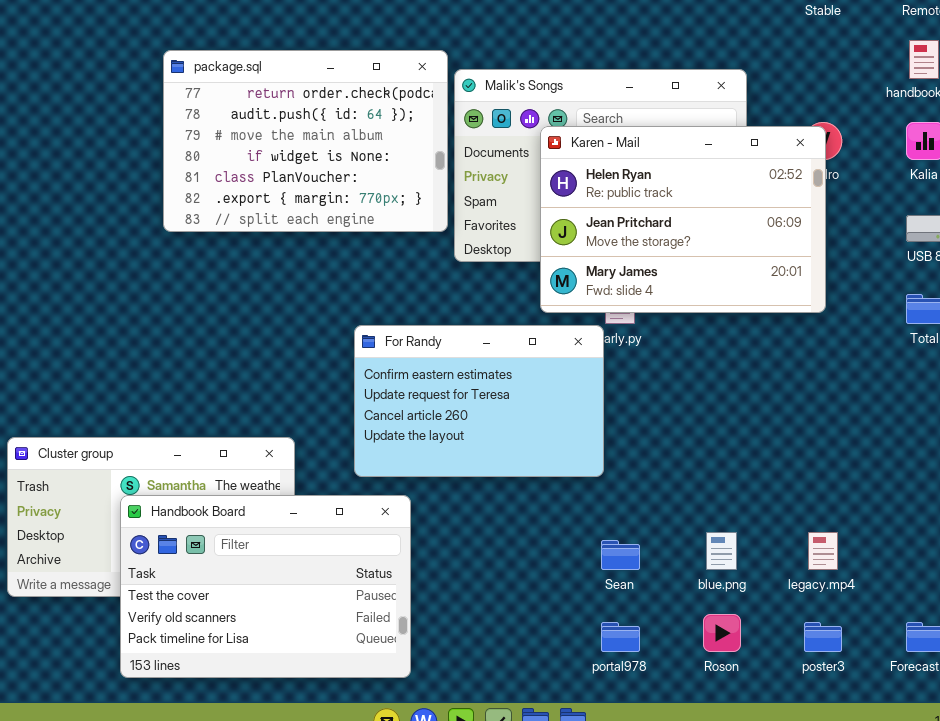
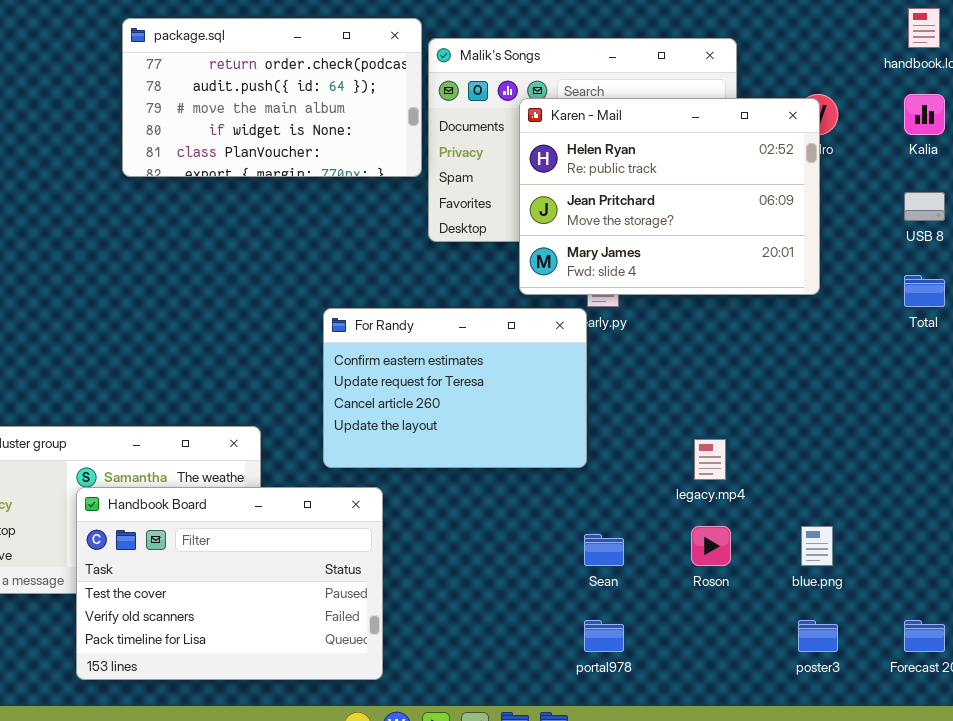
package.sql: [163,50,448,232] -> [122,18,422,177], resized
blue.png: [706,532,737,570] -> [801,526,833,566], moved
legacy.mp4: [808,532,838,570] -> [694,439,726,480], moved
Roson: [703,614,741,652] -> [691,526,731,566], moved

